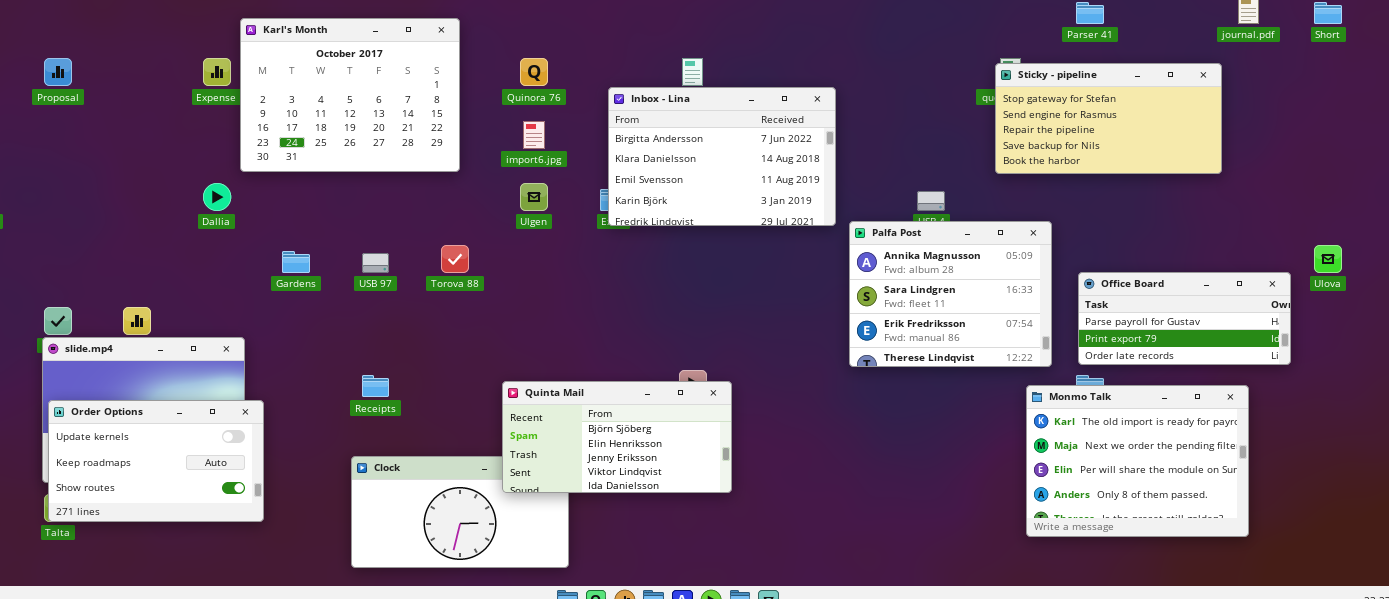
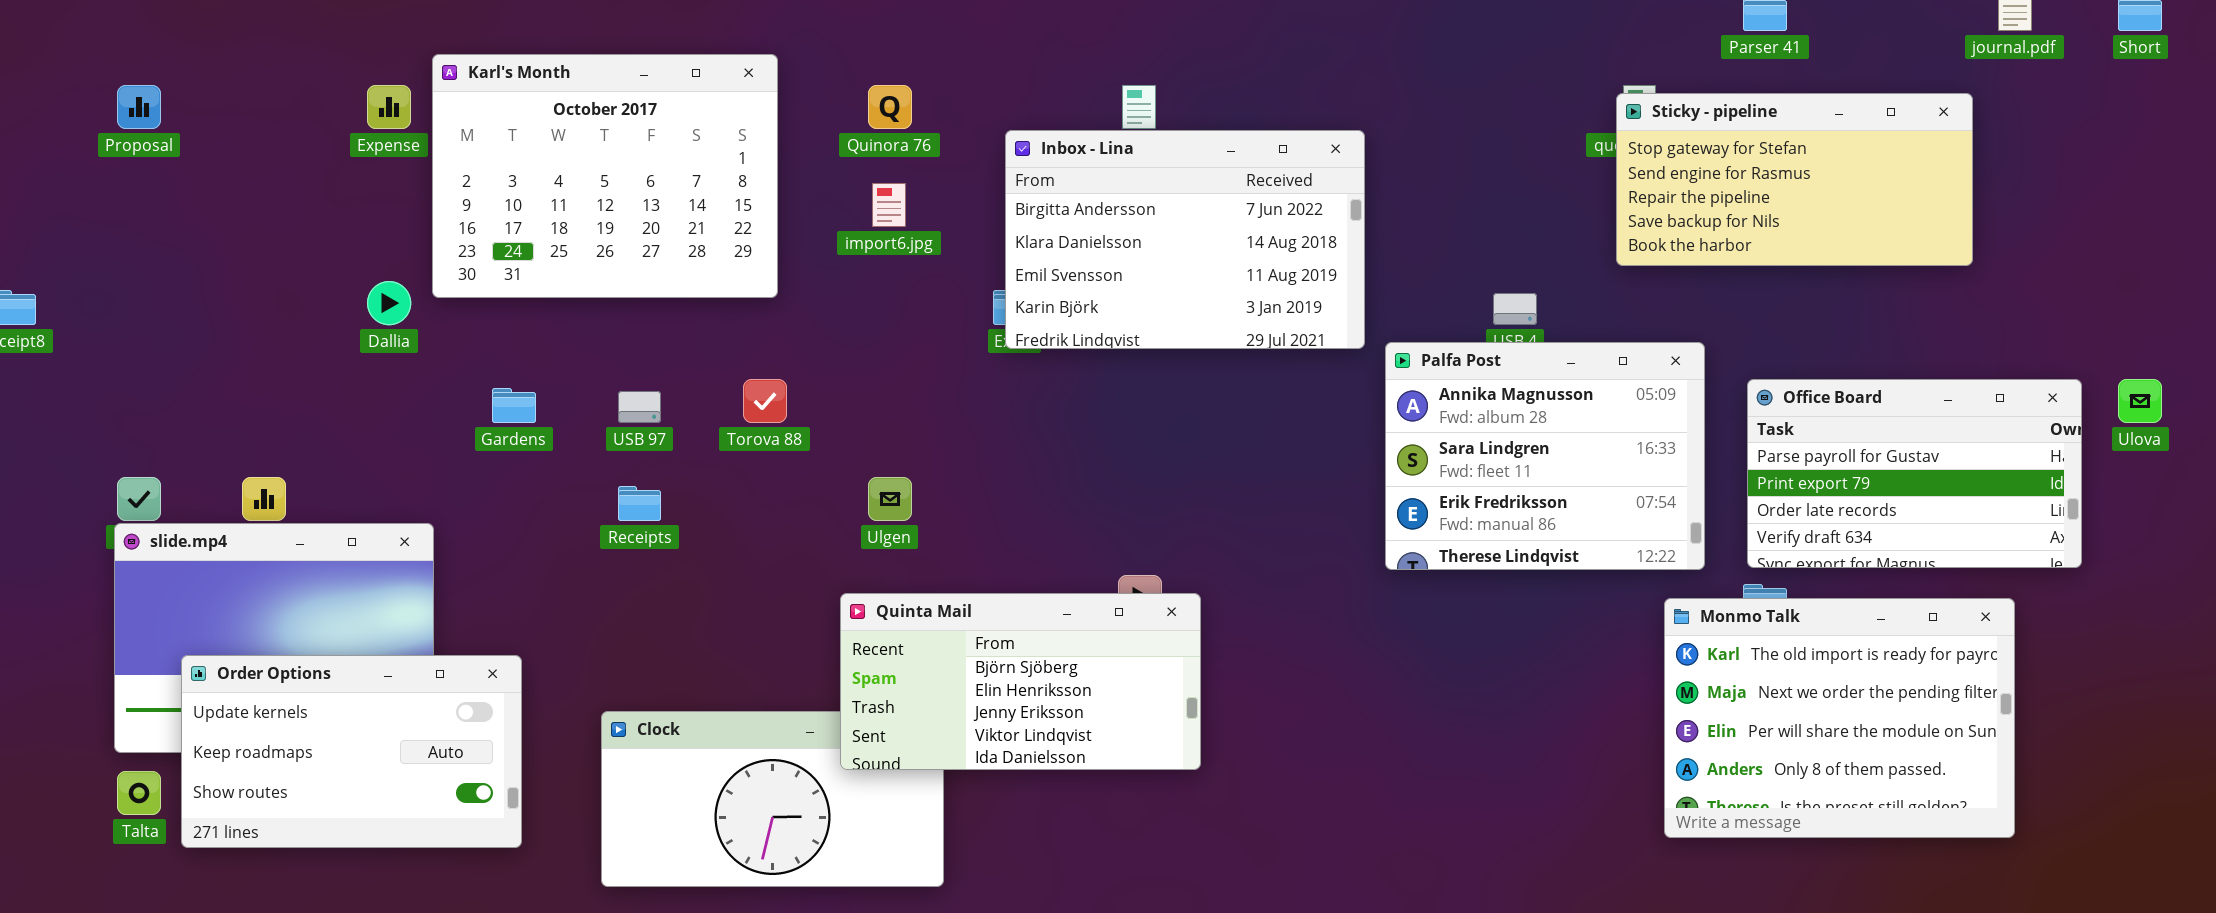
Karl's Month: [240,18,460,172] -> [432,54,778,298], moved
Ulgen: [520,183,548,211] -> [868,477,912,521], moved
Office Board: [1078,272,1291,365] -> [1747,379,2082,568], resized
Receipts: [362,375,389,397] -> [618,486,661,521], moved
Order Options: [48,400,264,522] -> [181,655,522,848], moved

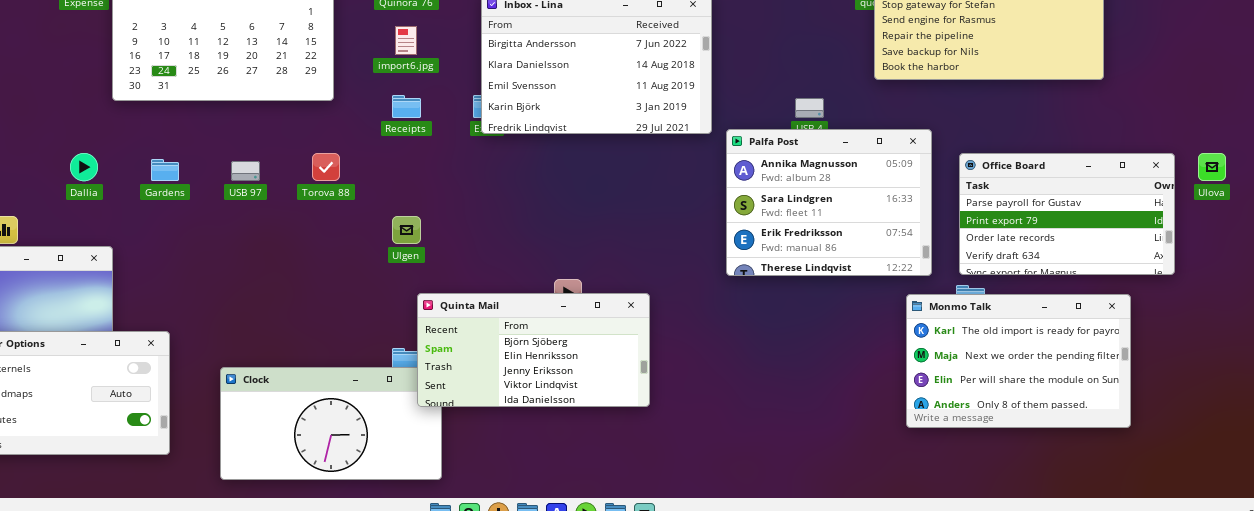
Dallia: [367,281,411,325] -> [70,153,98,181], moved
Receipts: [618,486,661,521] -> [392,95,421,118], moved
Quinta Mail: [840,593,1201,770] -> [417,293,650,407], moved
Monmo Talk: [1664,598,2015,838] -> [906,294,1131,428], resized

